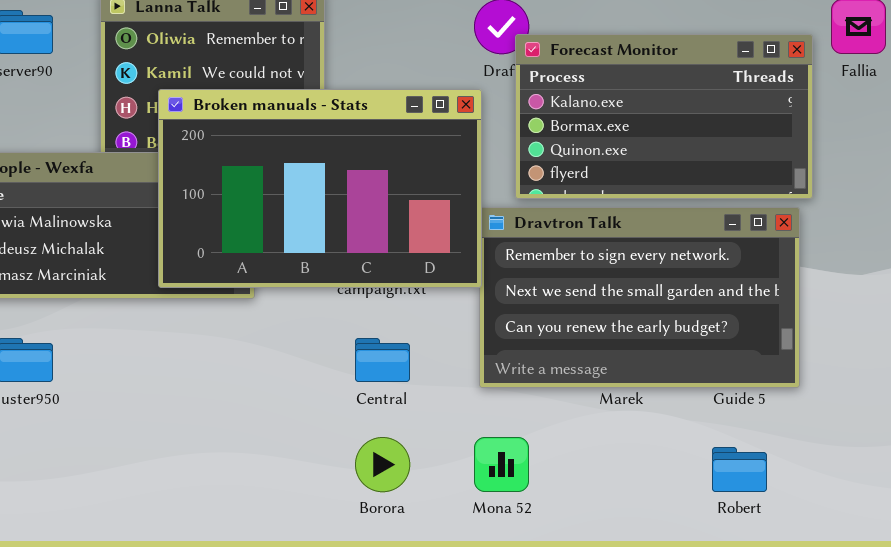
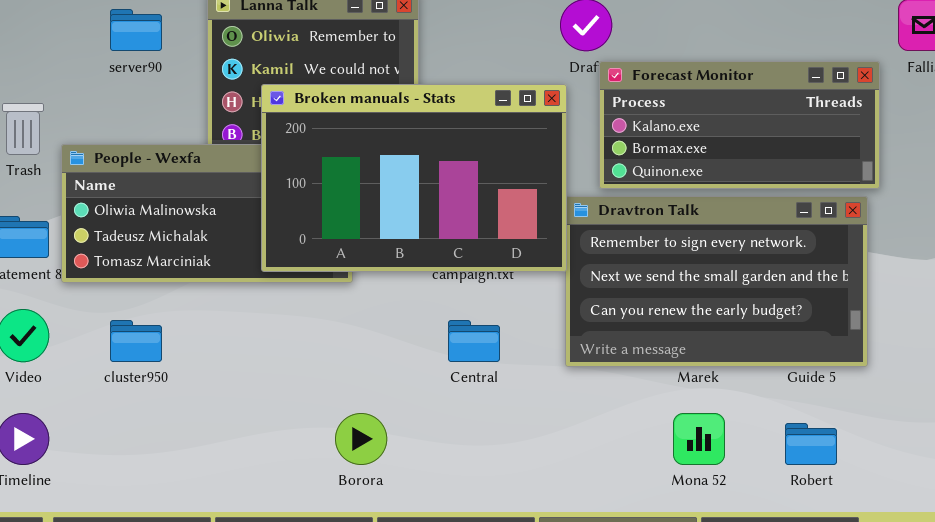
Forecast Monitor: [515,34,813,199] -> [599,61,880,189], resized
Borora: [355,437,410,492] -> [335,413,387,465], moved
Mona 52: [474,437,529,492] -> [673,413,725,465], moved

